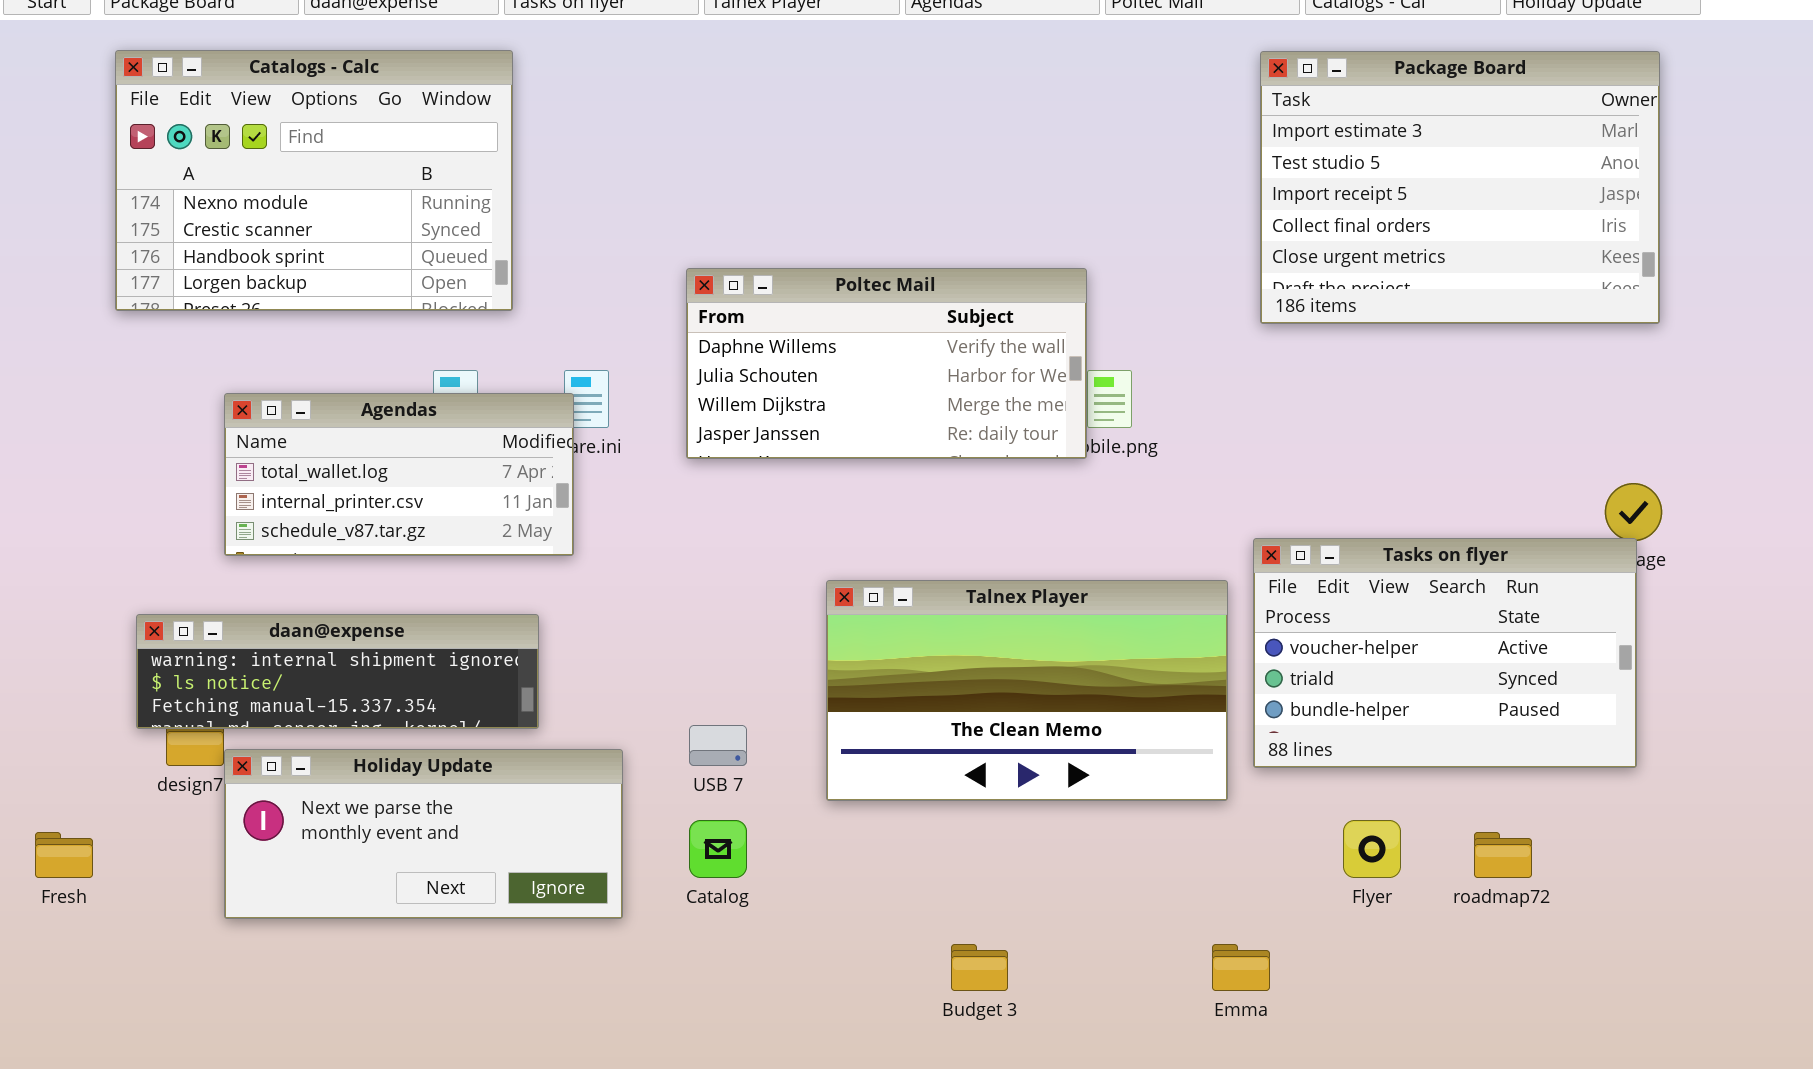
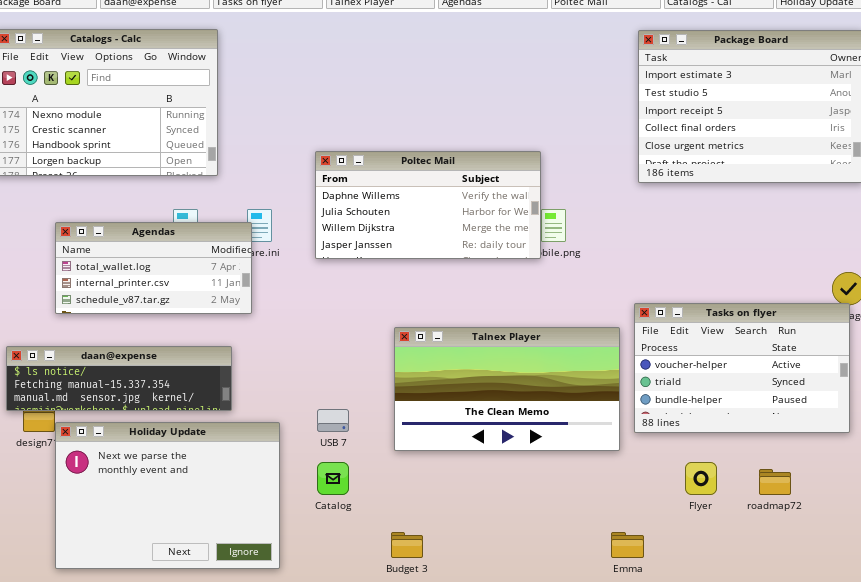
daan@expense: [136,614,539,729] -> [6,346,232,411], scrolled down 1 row
Holiday Update: [224,749,623,919] -> [55,422,280,569], resized
Budget 3: [951,944,1008,991] -> [391,532,423,558], moved

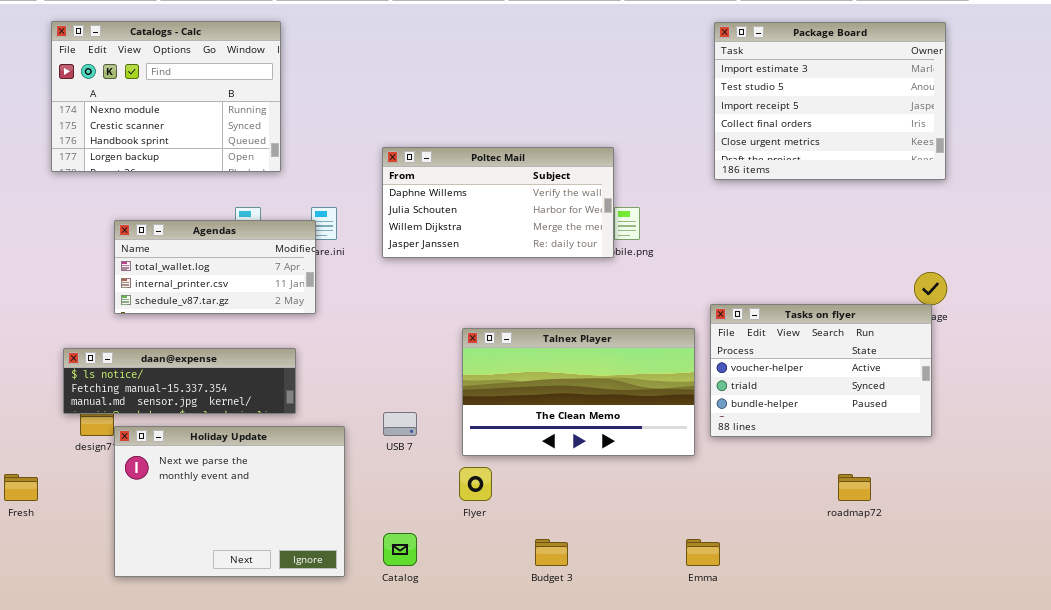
Catalog: [317,462,349,495] -> [383,533,417,566], moved
Flyer: [685,462,717,495] -> [459,467,492,501], moved
Budget 3: [391,532,423,558] -> [535,539,568,566], moved

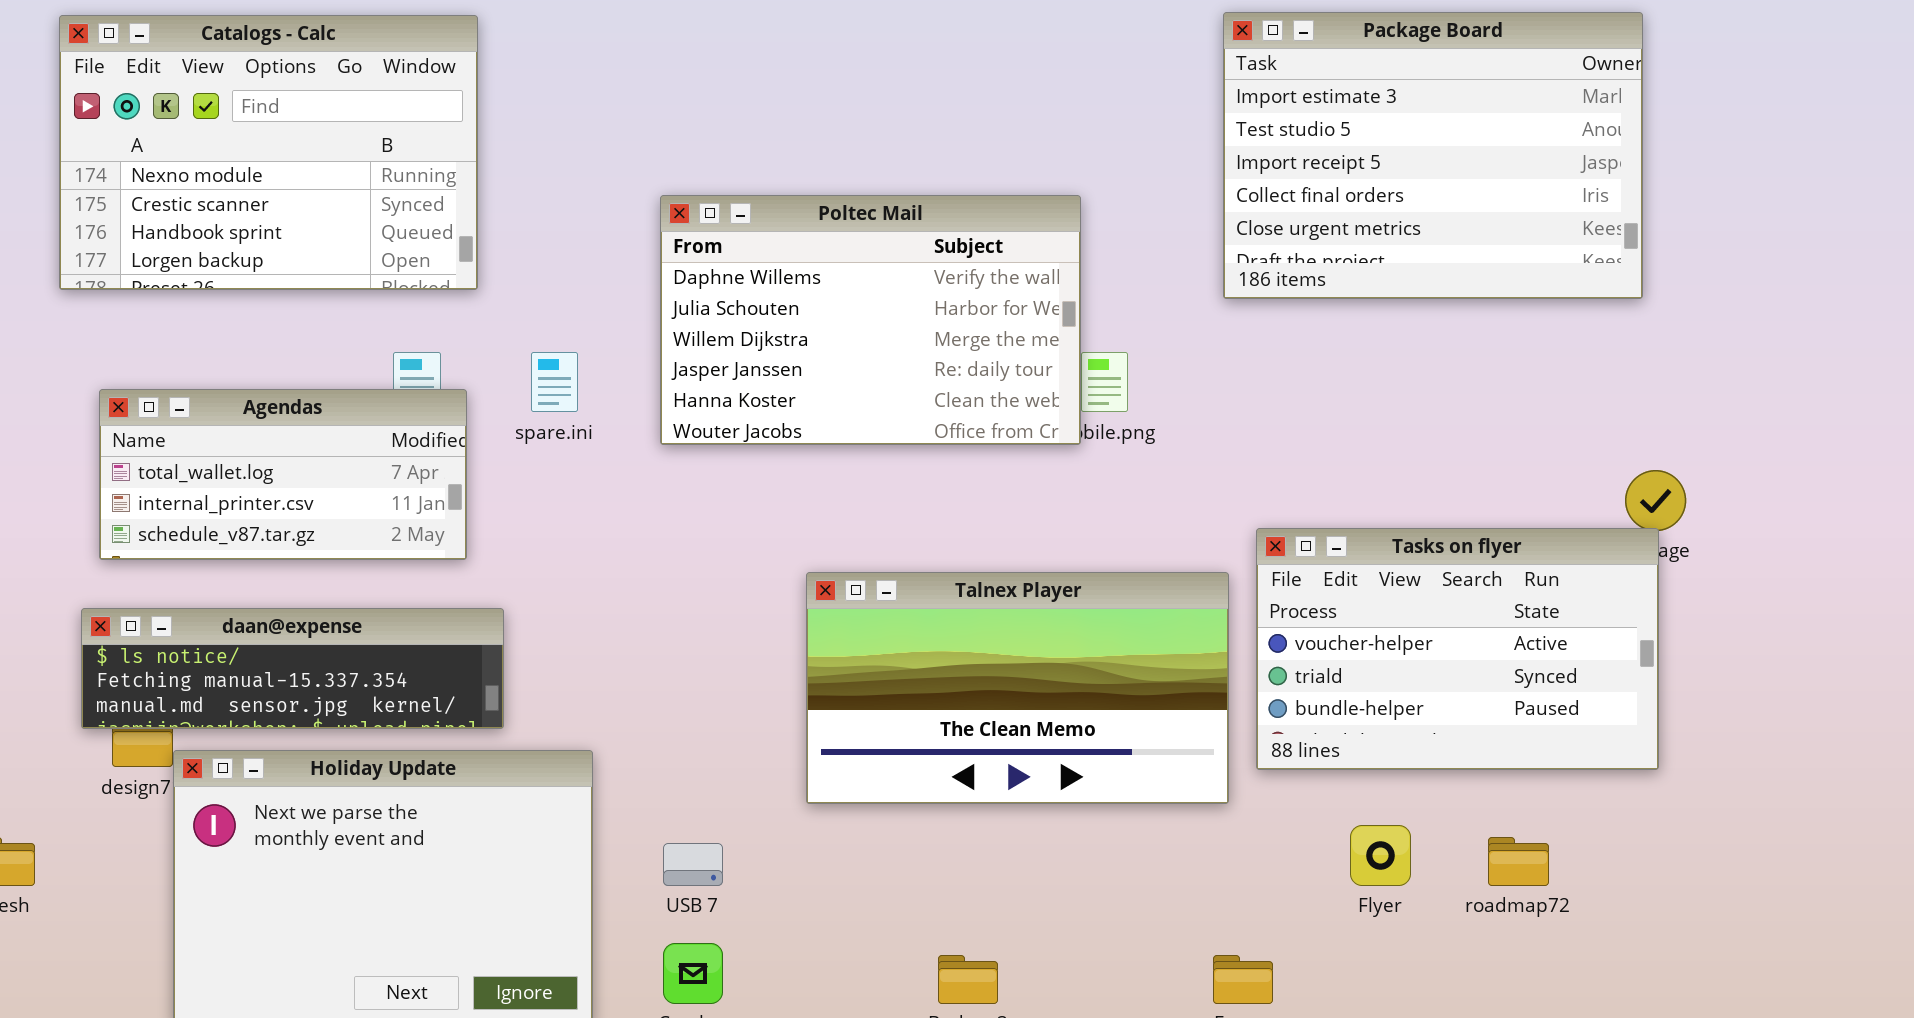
Package Board: [714,22,946,180] -> [1223,12,1643,299], moved
Poltec Mail: [382,147,614,258] -> [660,195,1081,445], resized
Agendas: [114,220,316,314] -> [99,389,467,560], moved
USB 7: [383,412,417,436] -> [663,843,723,886], moved
Flyer: [459,467,492,501] -> [1350,825,1411,886], moved

